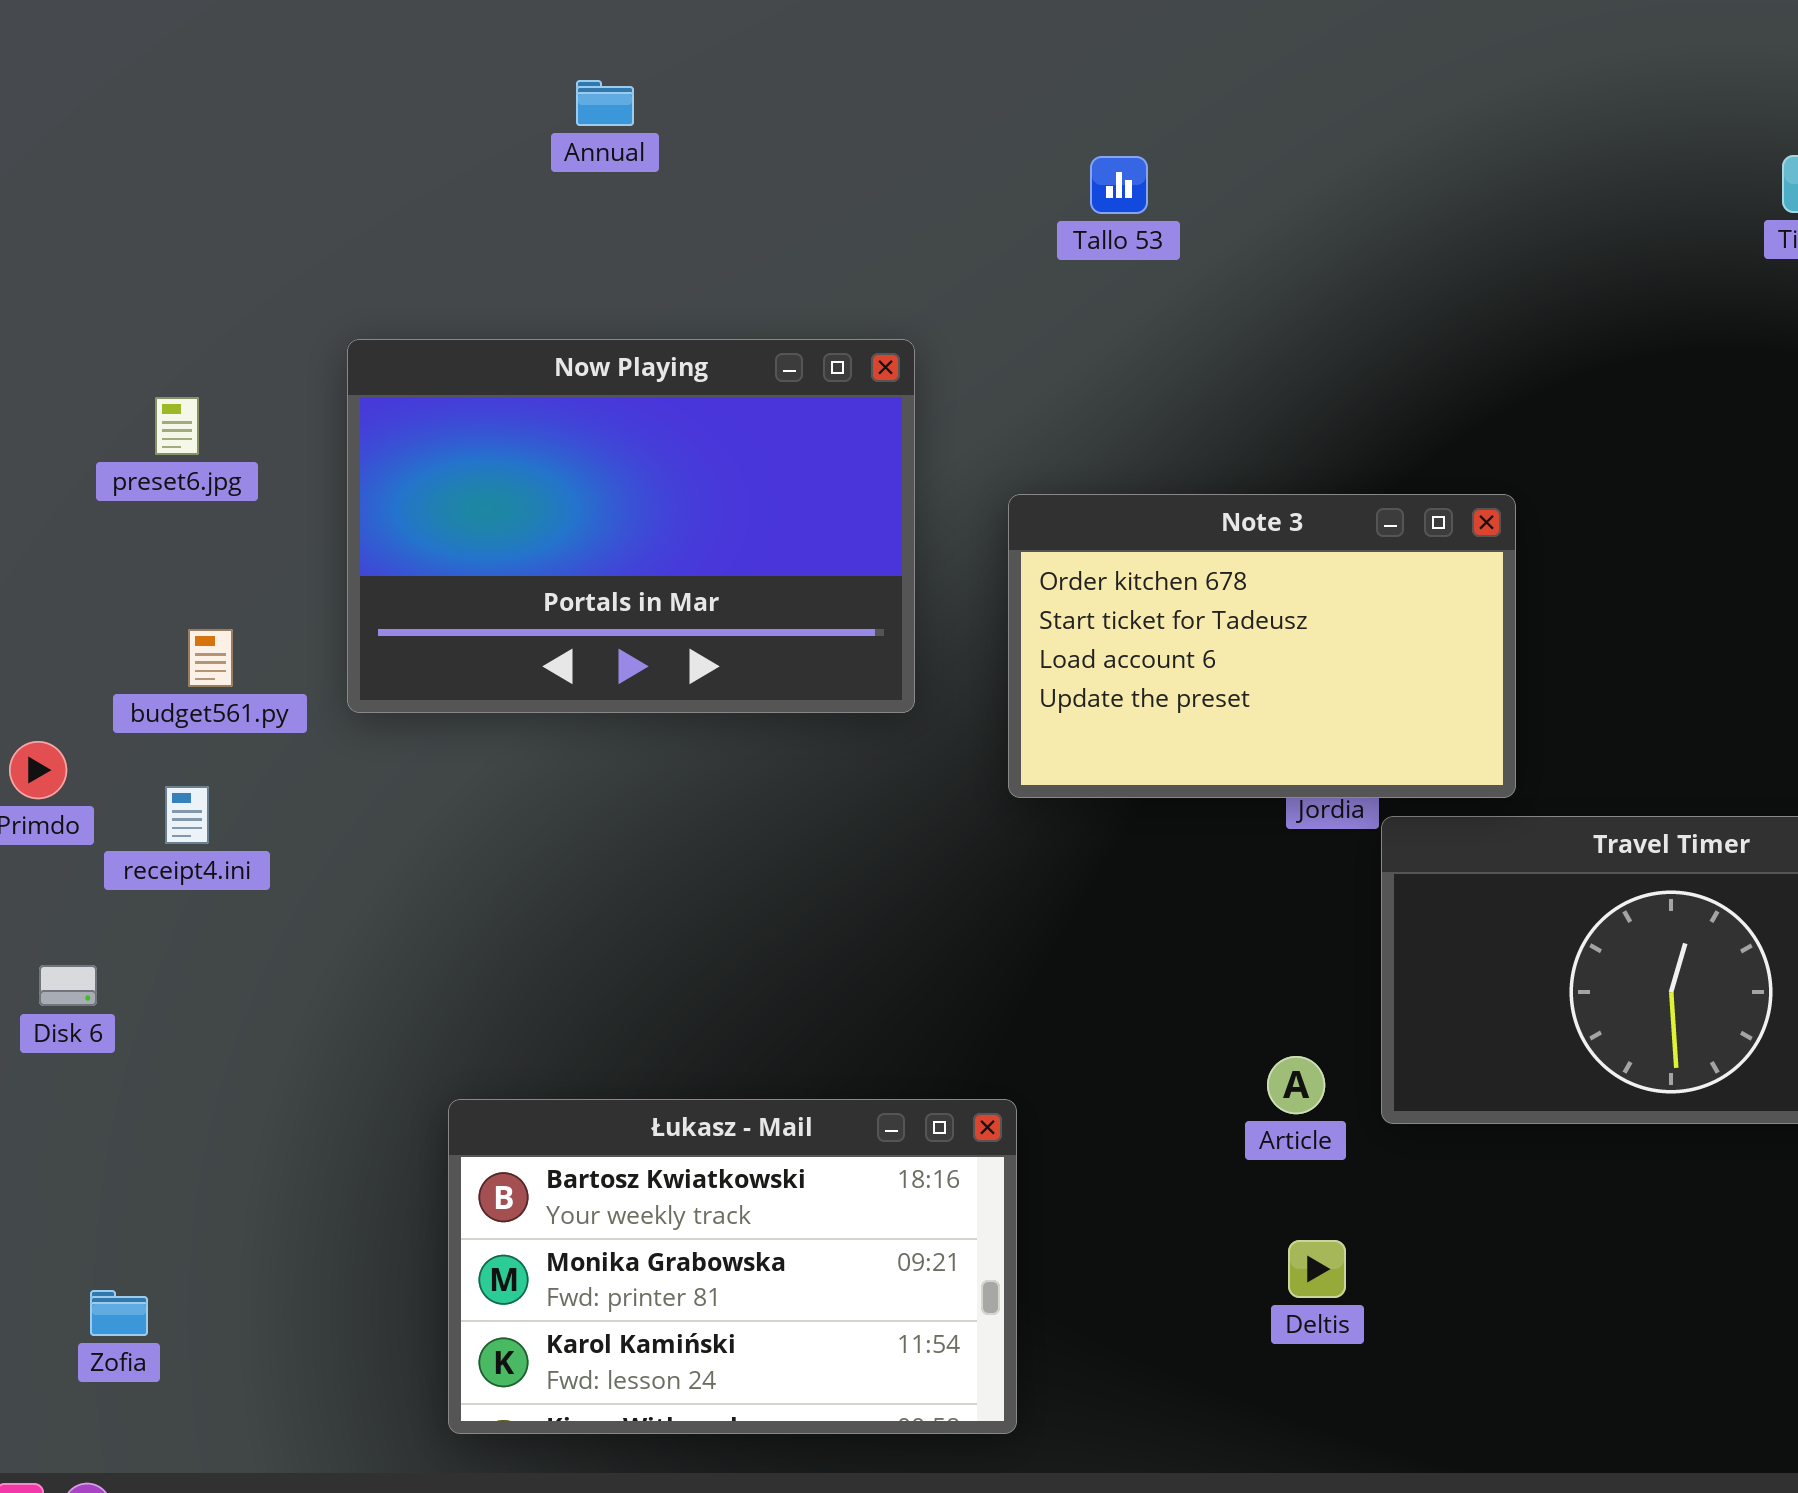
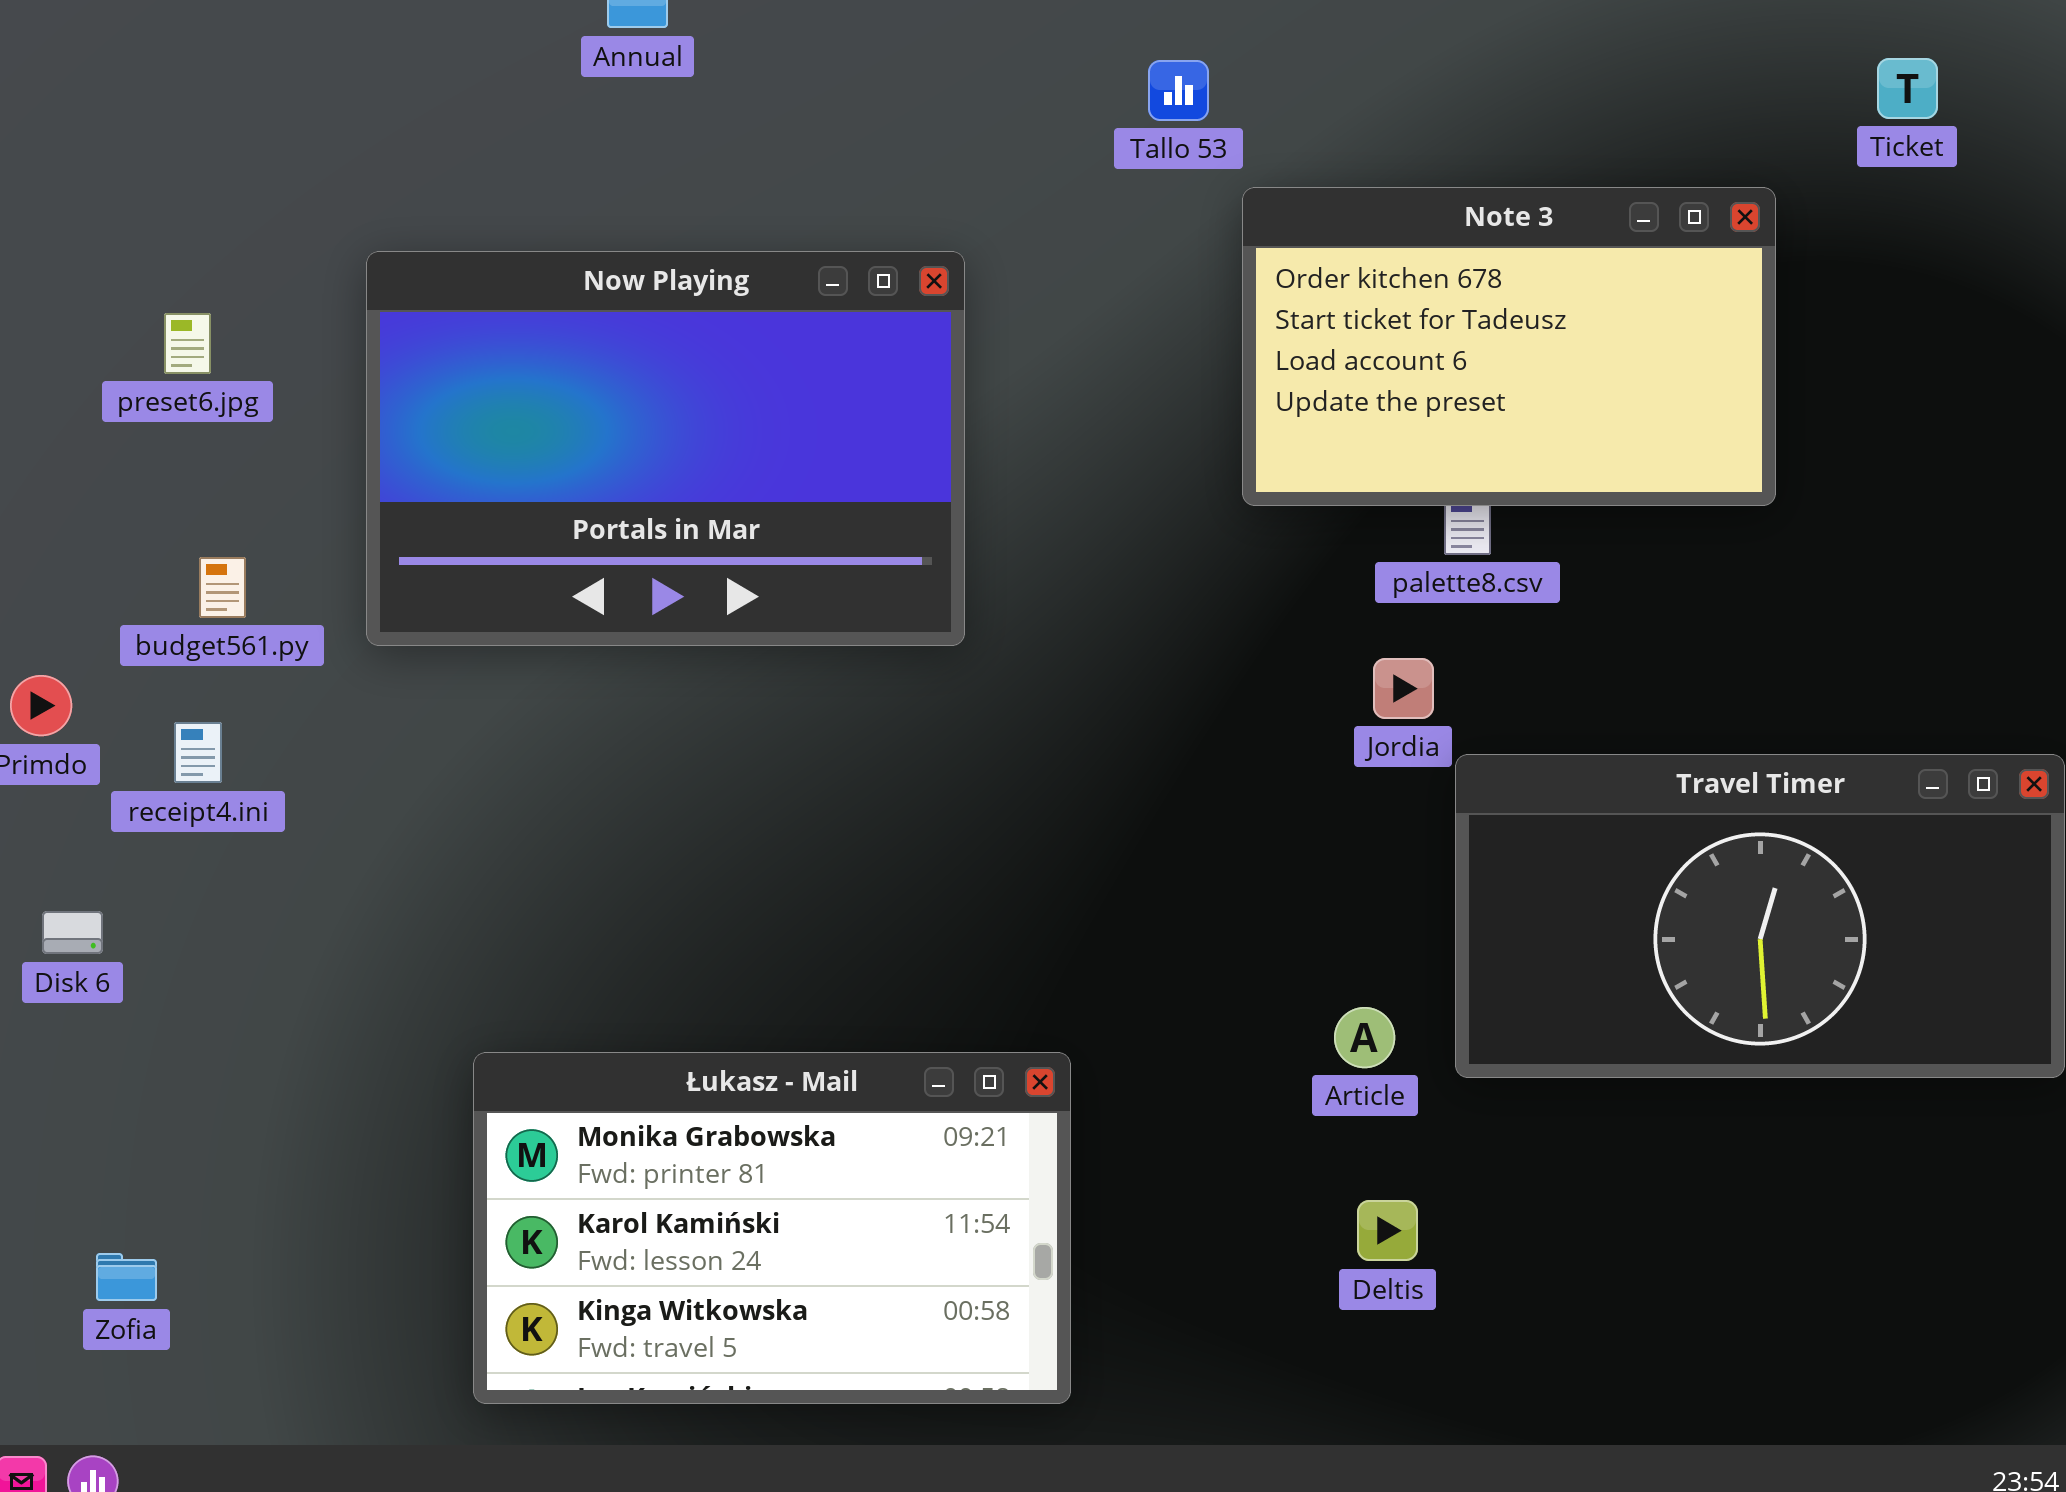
Note 3: [1008,494,1516,798] -> [1242,187,1776,506], moved
Łukasz - Mail: [448,1099,1017,1434] -> [473,1052,1071,1404], scrolled down 1 row

